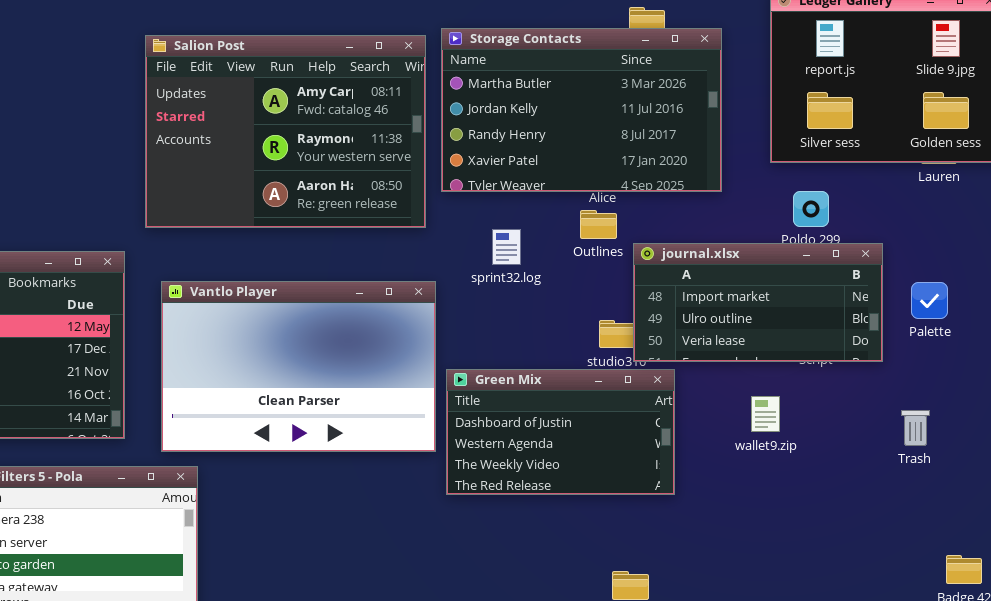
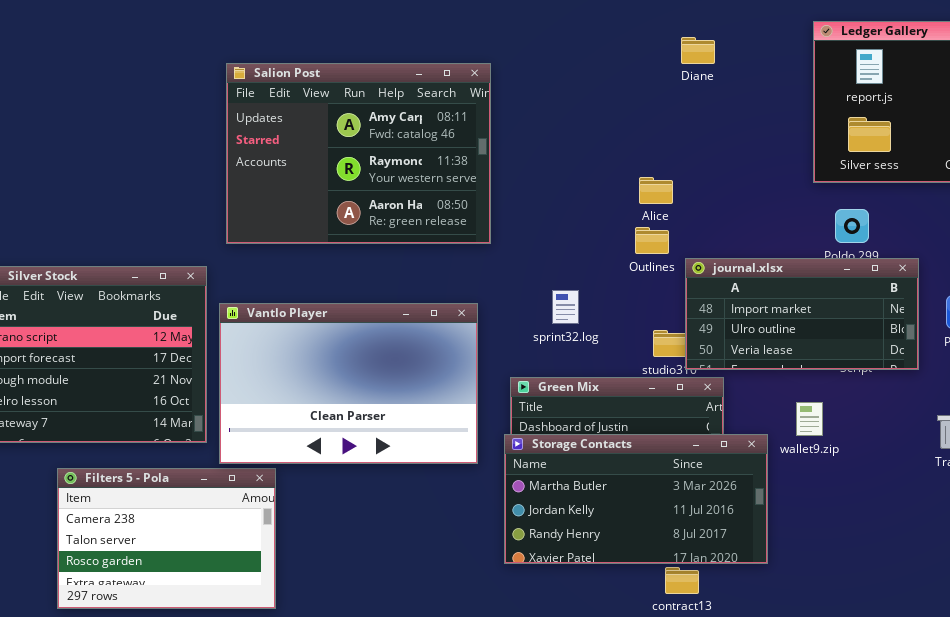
Storage Contacts: [441,28,722,192] -> [504,434,768,564], moved, resized
sprint32.log: [492,229,521,265] -> [552,290,579,324], moved
Vantlo Player: [161,281,436,452] -> [219,303,478,464], moved

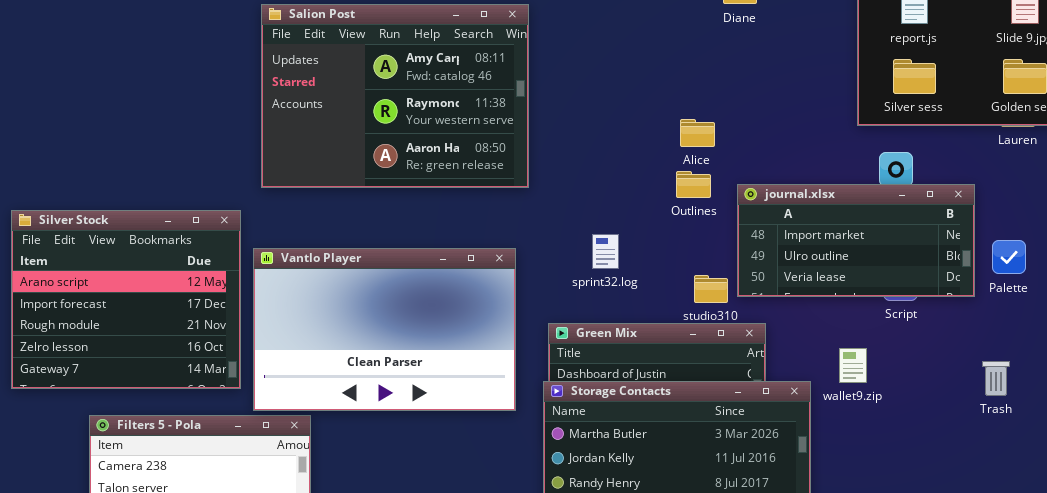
journal.xlsx: [685,258,919,370] -> [737,184,975,297], moved

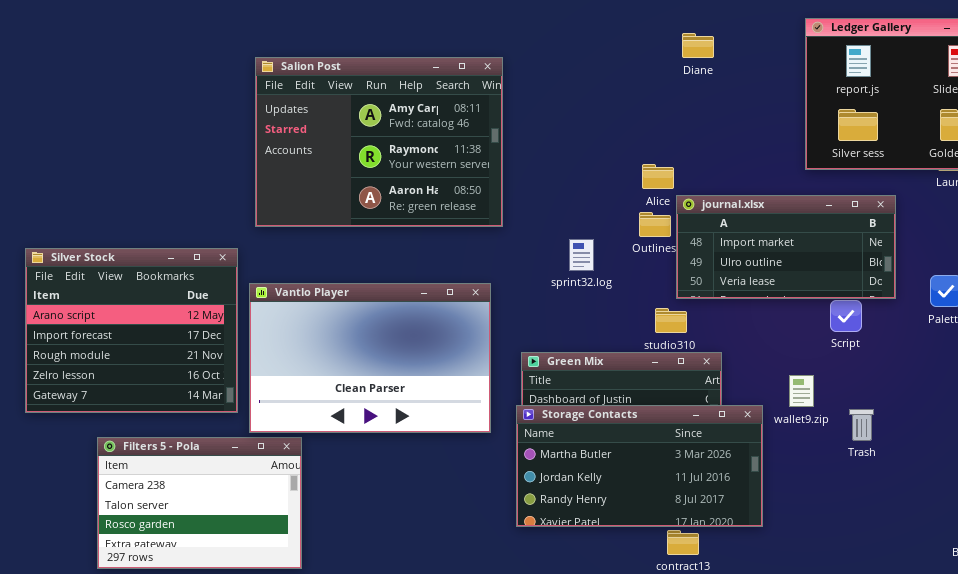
journal.xlsx: [737,184,975,297] -> [676,195,896,299], moved
sprint32.log: [592,234,619,269] -> [569,239,594,271], moved
Trash: [982,361,1010,396] -> [849,409,874,441], moved

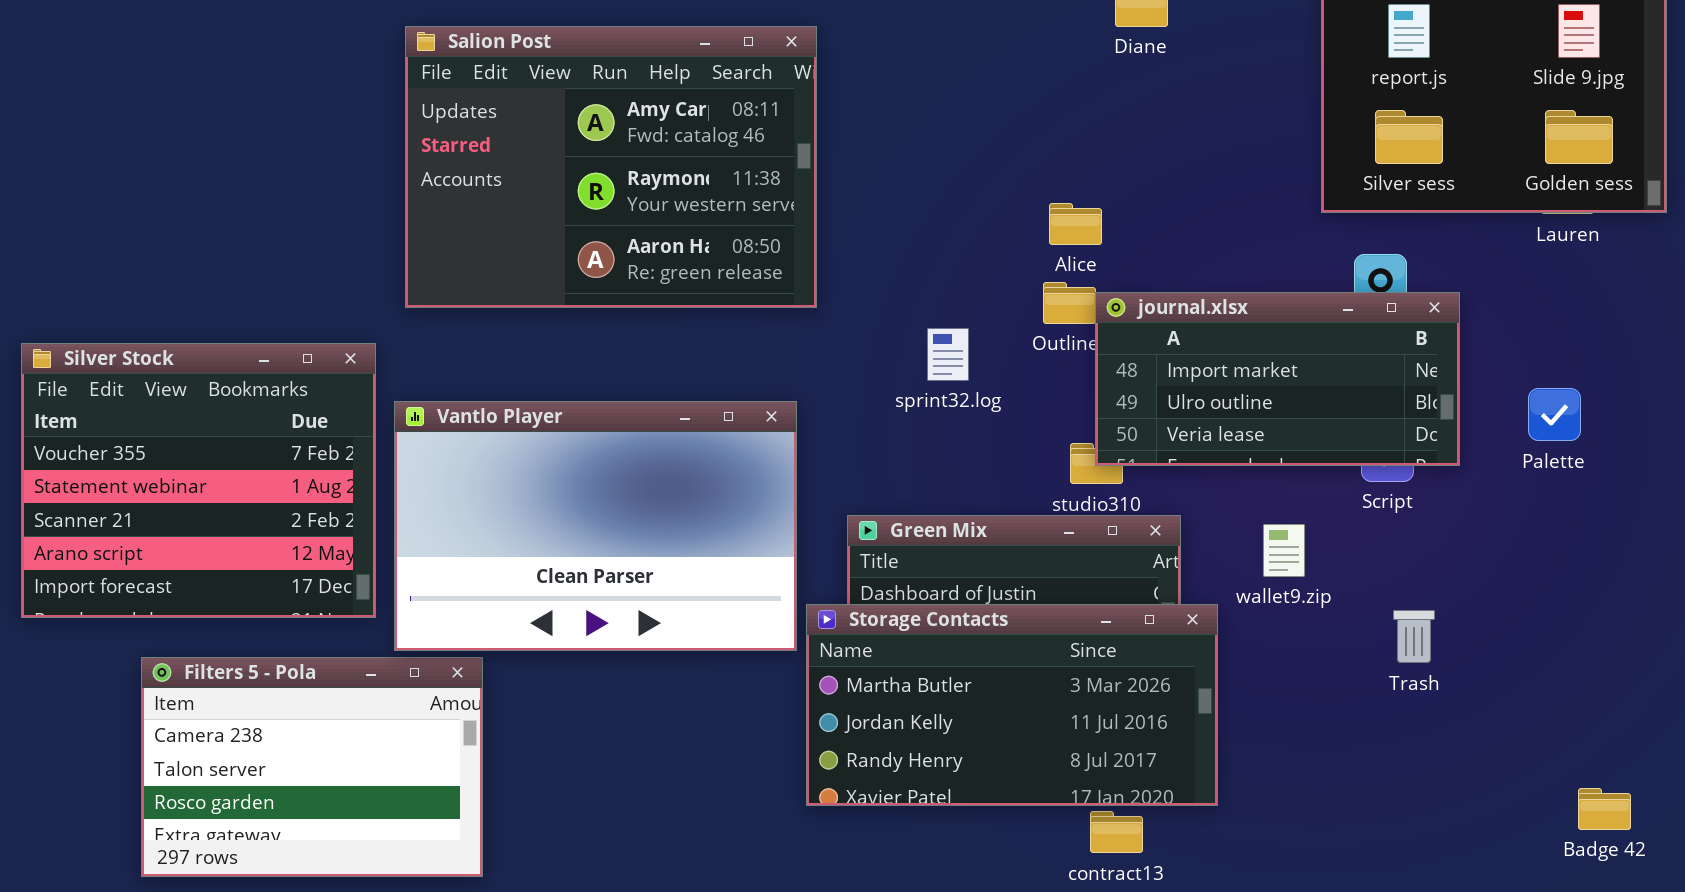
journal.xlsx: [676,195,896,299] -> [1095,292,1460,466], moved
Silver Stock: [25,248,238,413] -> [21,343,376,618], scrolled up 3 rows
wallet9.zip: [789,375,814,407] -> [1263,524,1305,577], moved
Storage Contacts: [516,405,763,527] -> [806,604,1218,806], moved

